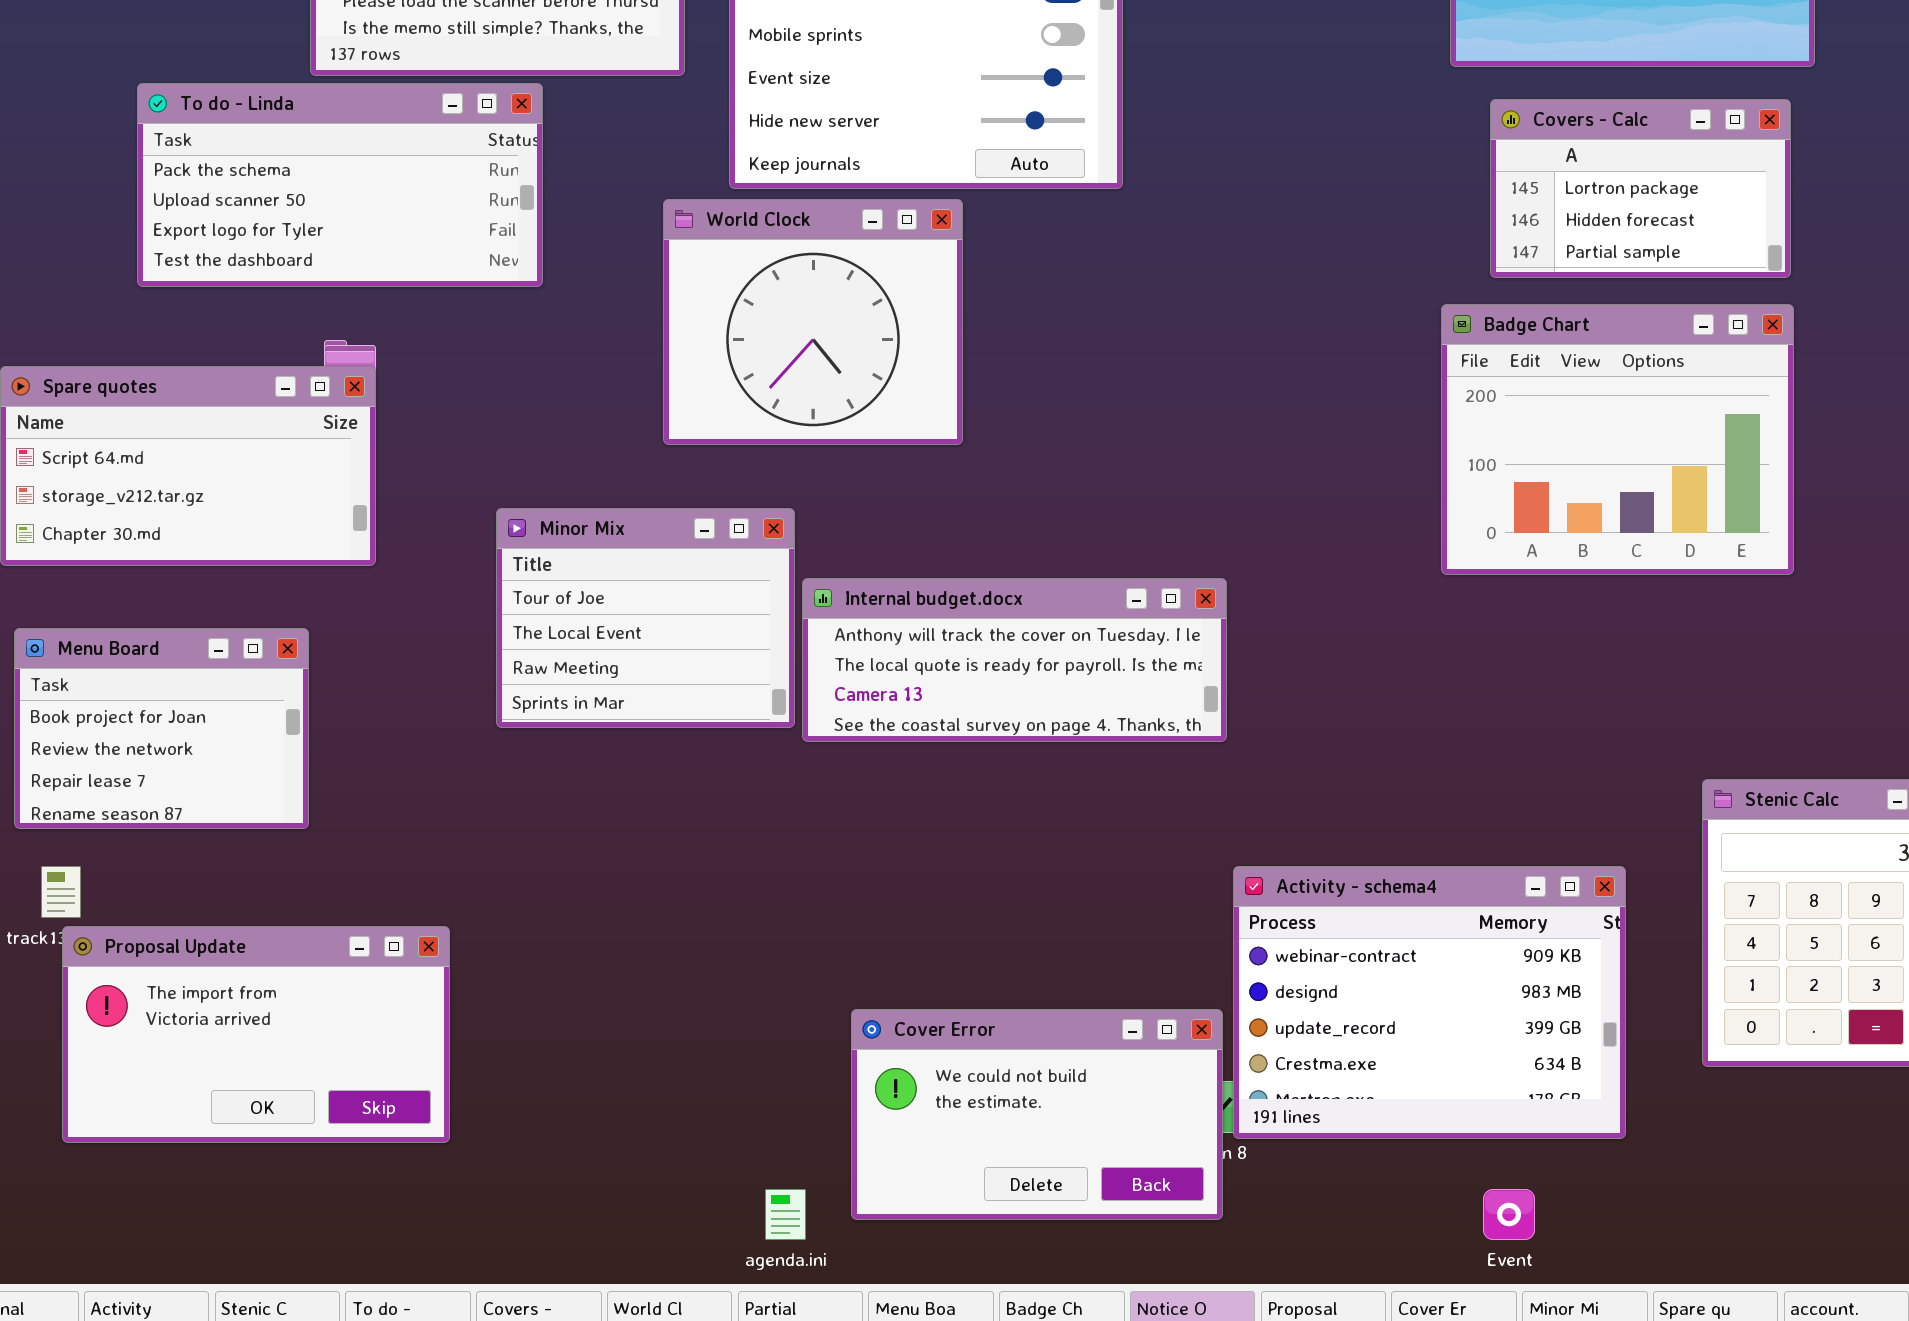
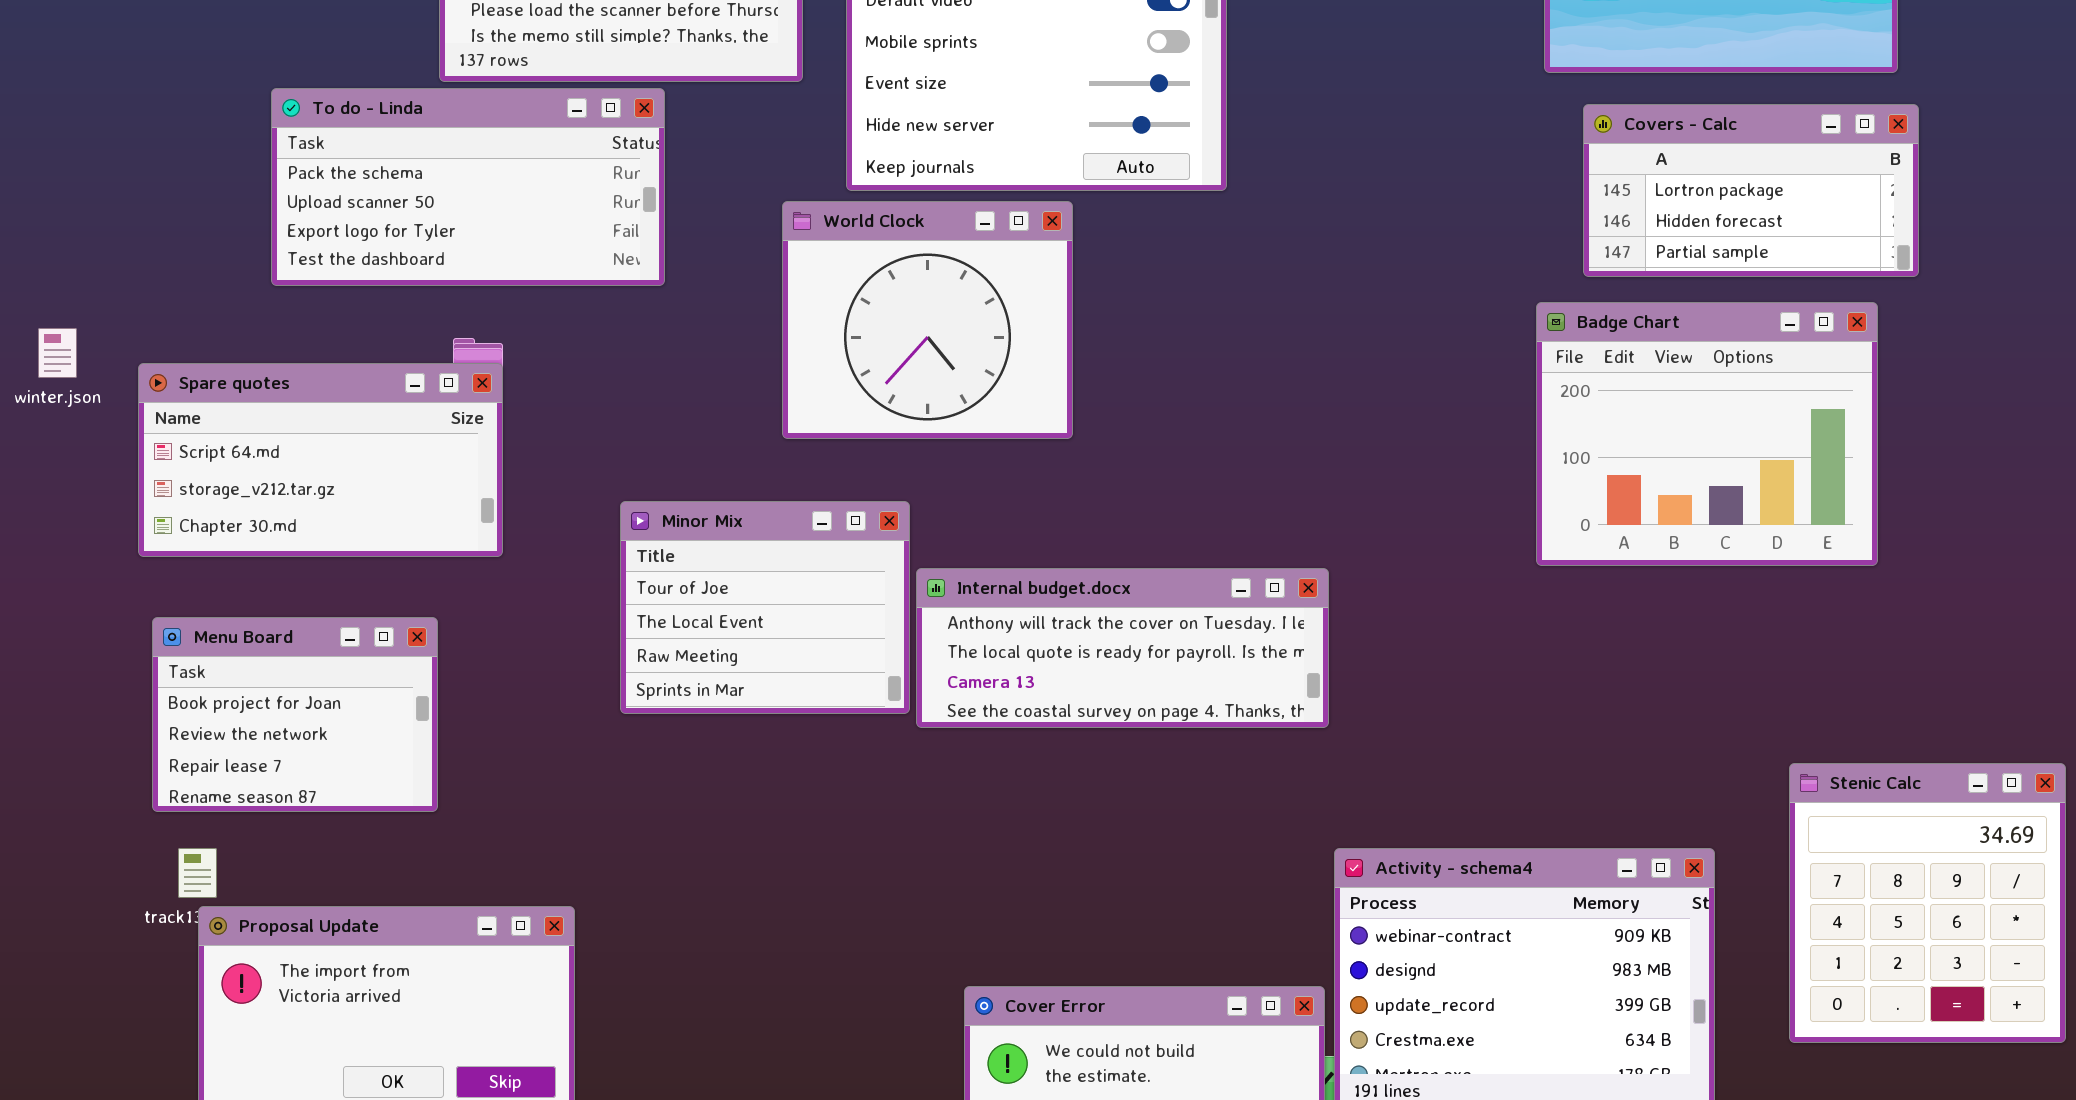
Covers - Calc: [1490,99,1791,278] -> [1583,104,1919,277], resized

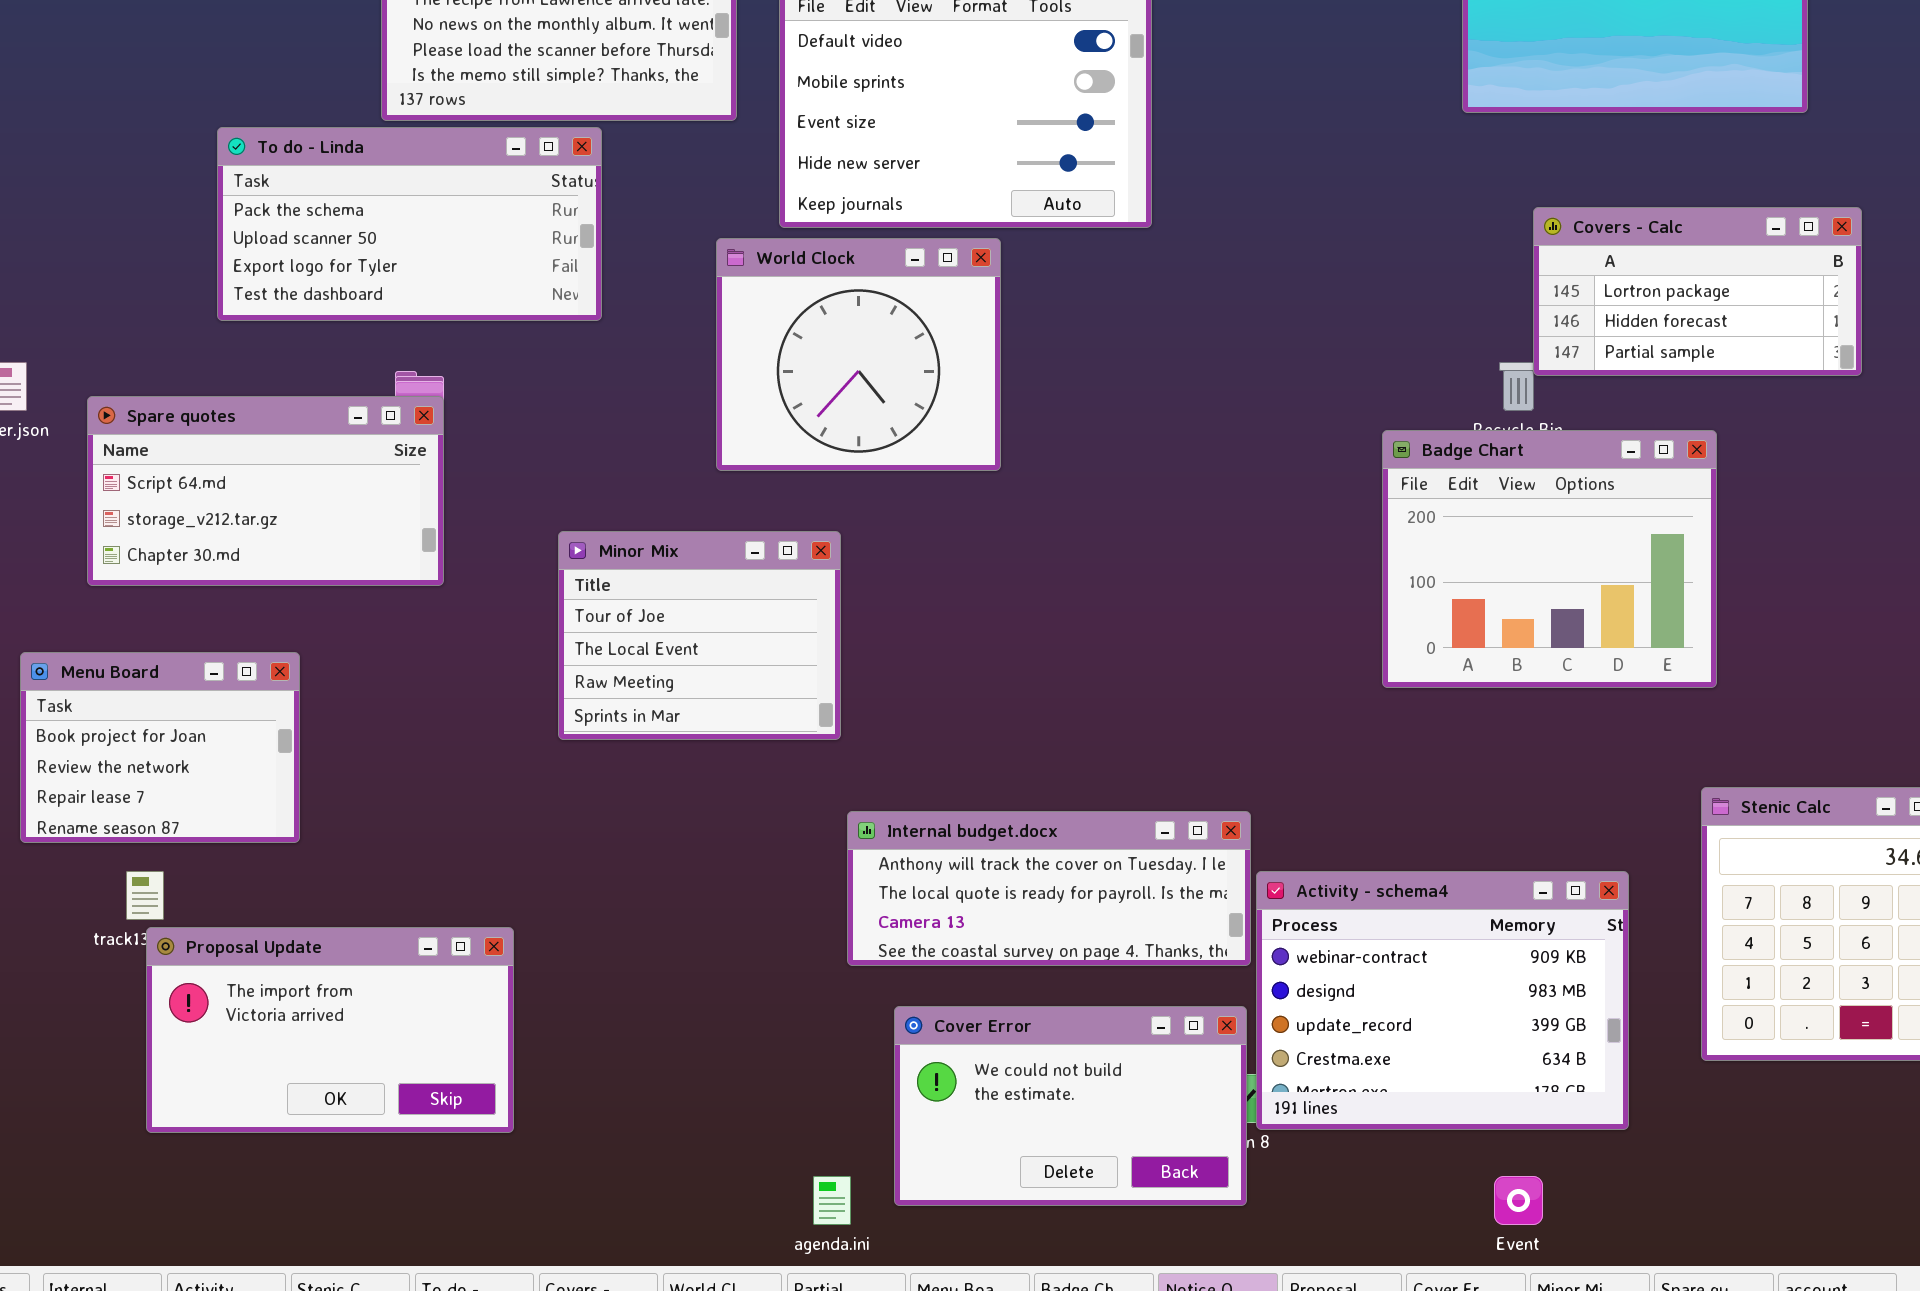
Covers - Calc: [1583,104,1919,277] -> [1533,207,1862,376], moved
Badge Chart: [1536,302,1878,566] -> [1382,430,1717,688], moved
Internal budget.docx: [916,568,1329,728] -> [847,811,1251,966], moved
Menu Board: [152,617,438,812] -> [20,652,300,843], moved

